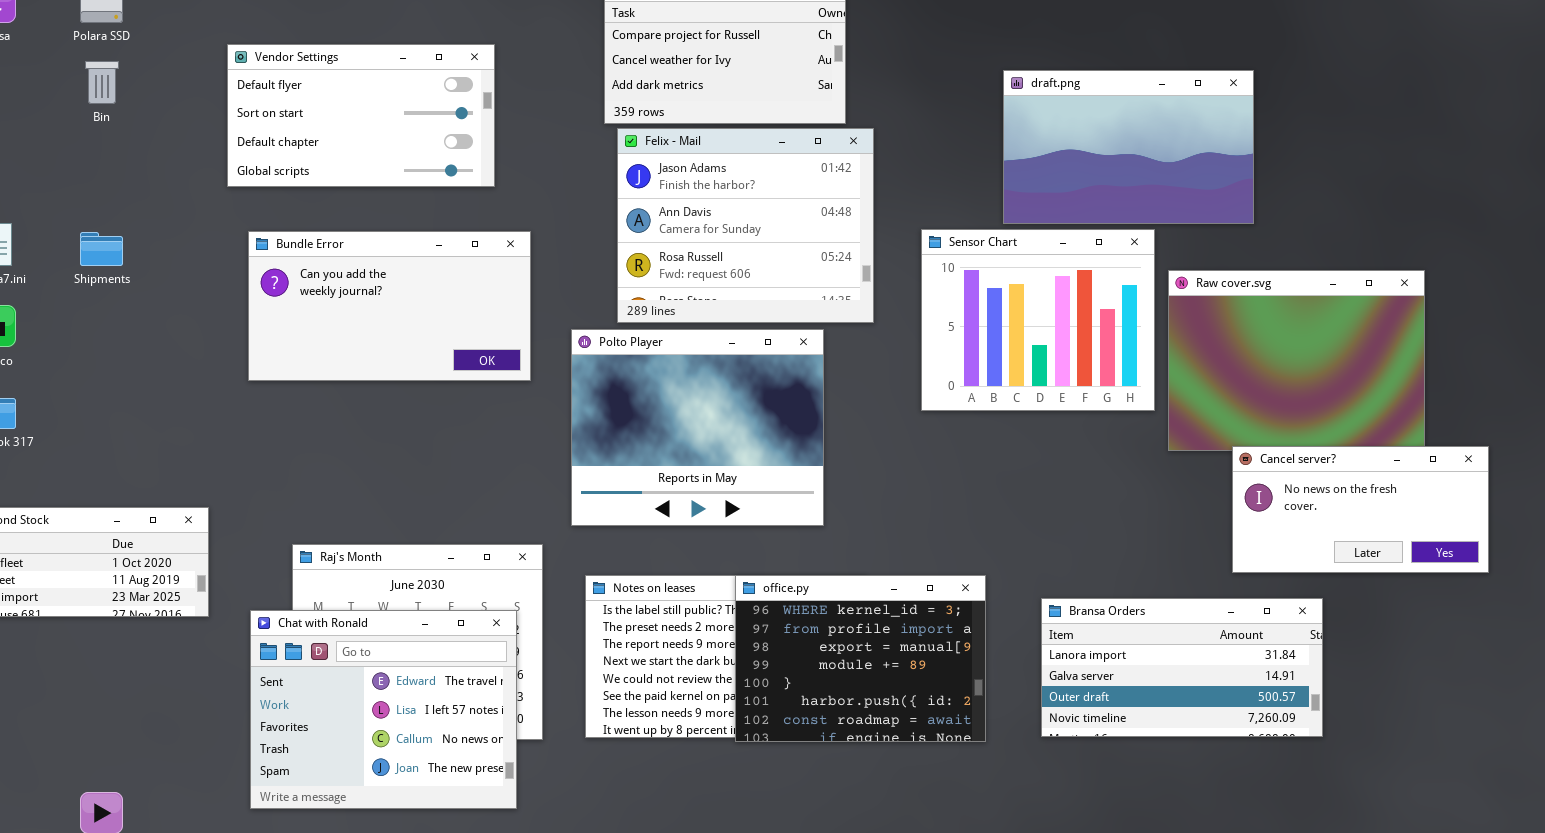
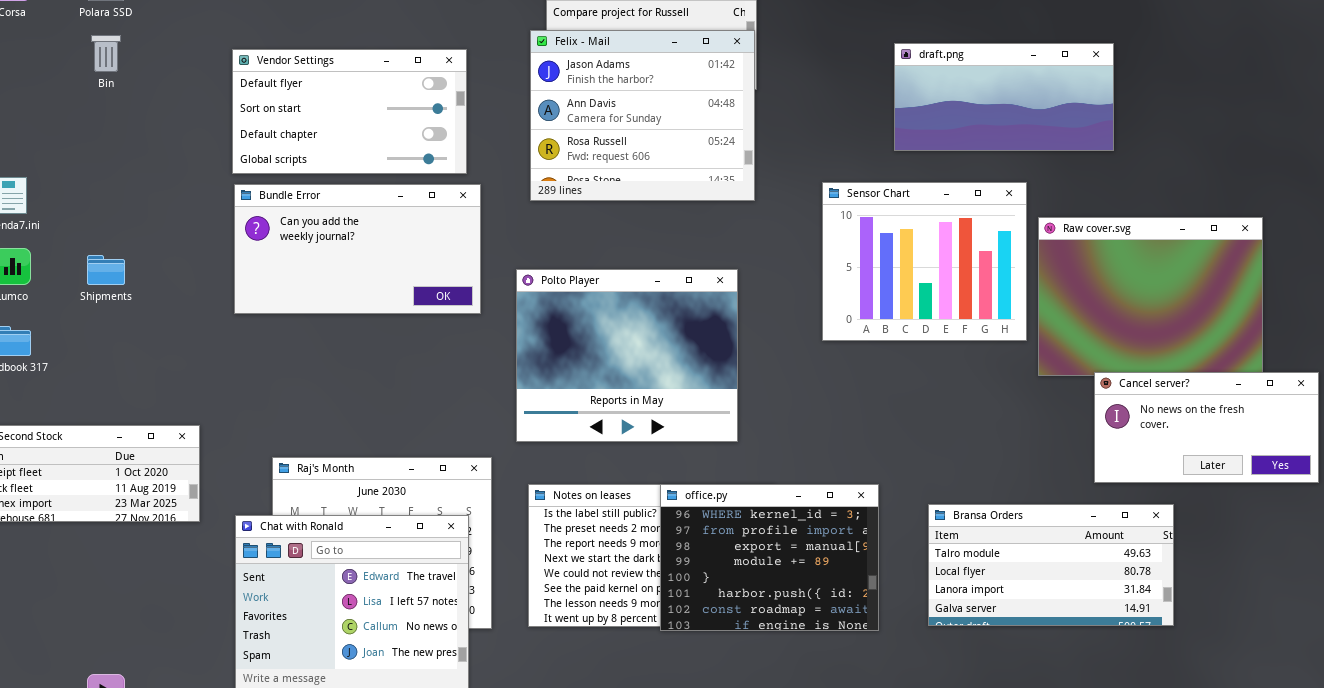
Vendor Settings: [227,44,495,187] -> [232,49,467,174], moved
draft.png: [1003,70,1254,224] -> [894,43,1114,151], resized
Felix - Mail: [617,128,874,323] -> [530,30,755,201], moved
Shipments: [80,232,123,266] -> [87,255,125,285], moved
Bransa Orders: [1041,598,1323,737] -> [928,504,1174,626], scrolled up 2 rows

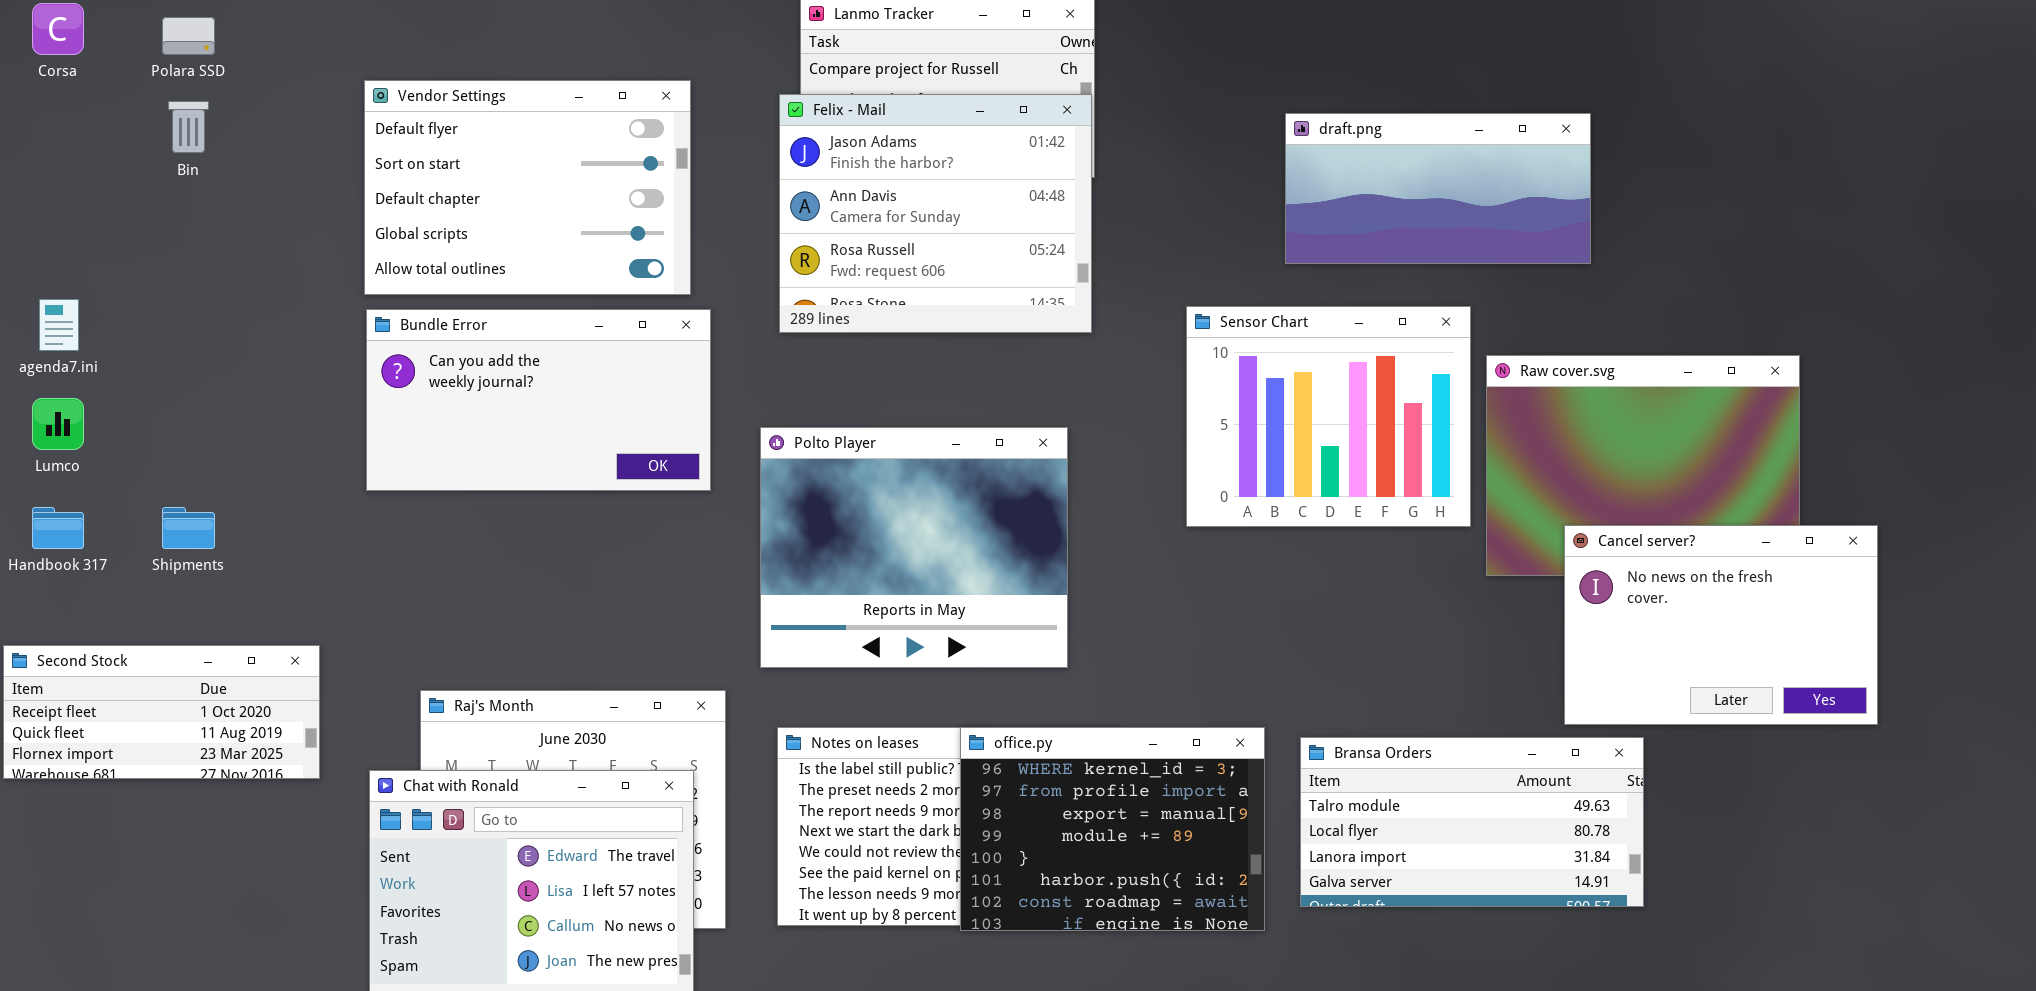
Vendor Settings: [232,49,467,174] -> [364,80,691,295], resized
Shipments: [87,255,125,285] -> [162,507,215,549], moved
Cancel server?: [1094,372,1319,483] -> [1564,525,1878,725], resized
Bransa Orders: [928,504,1174,626] -> [1300,737,1644,907], moved

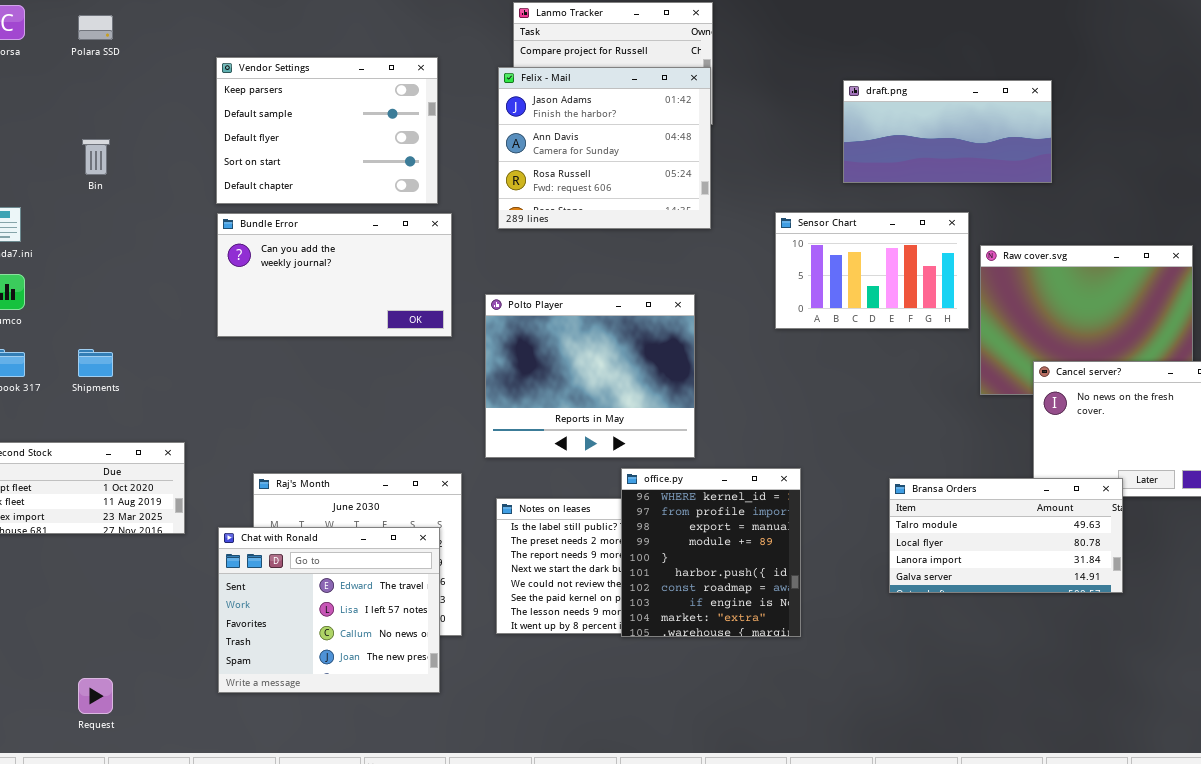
Vendor Settings: [364,80,691,295] -> [216,57,438,204], scrolled up 2 rows
Bin: [168,101,209,153] -> [82,139,110,175], moved
Sensor Chart: [1186,306,1471,527] -> [775,212,969,329], resized
office.py: [960,727,1265,931] -> [621,468,801,637], resized
Bransa Orders: [1300,737,1644,907] -> [889,478,1123,593], moved

